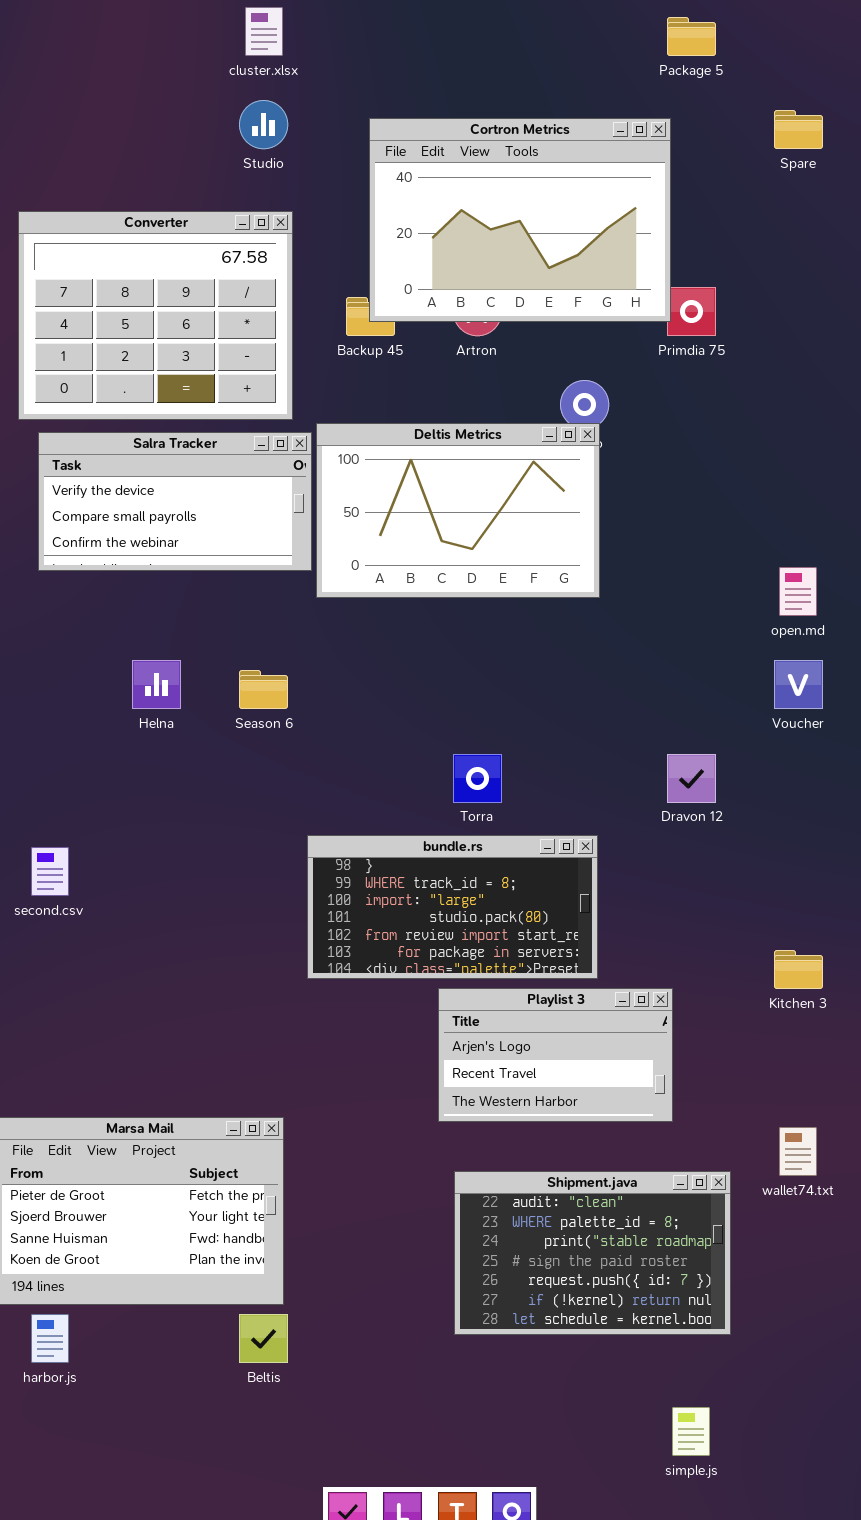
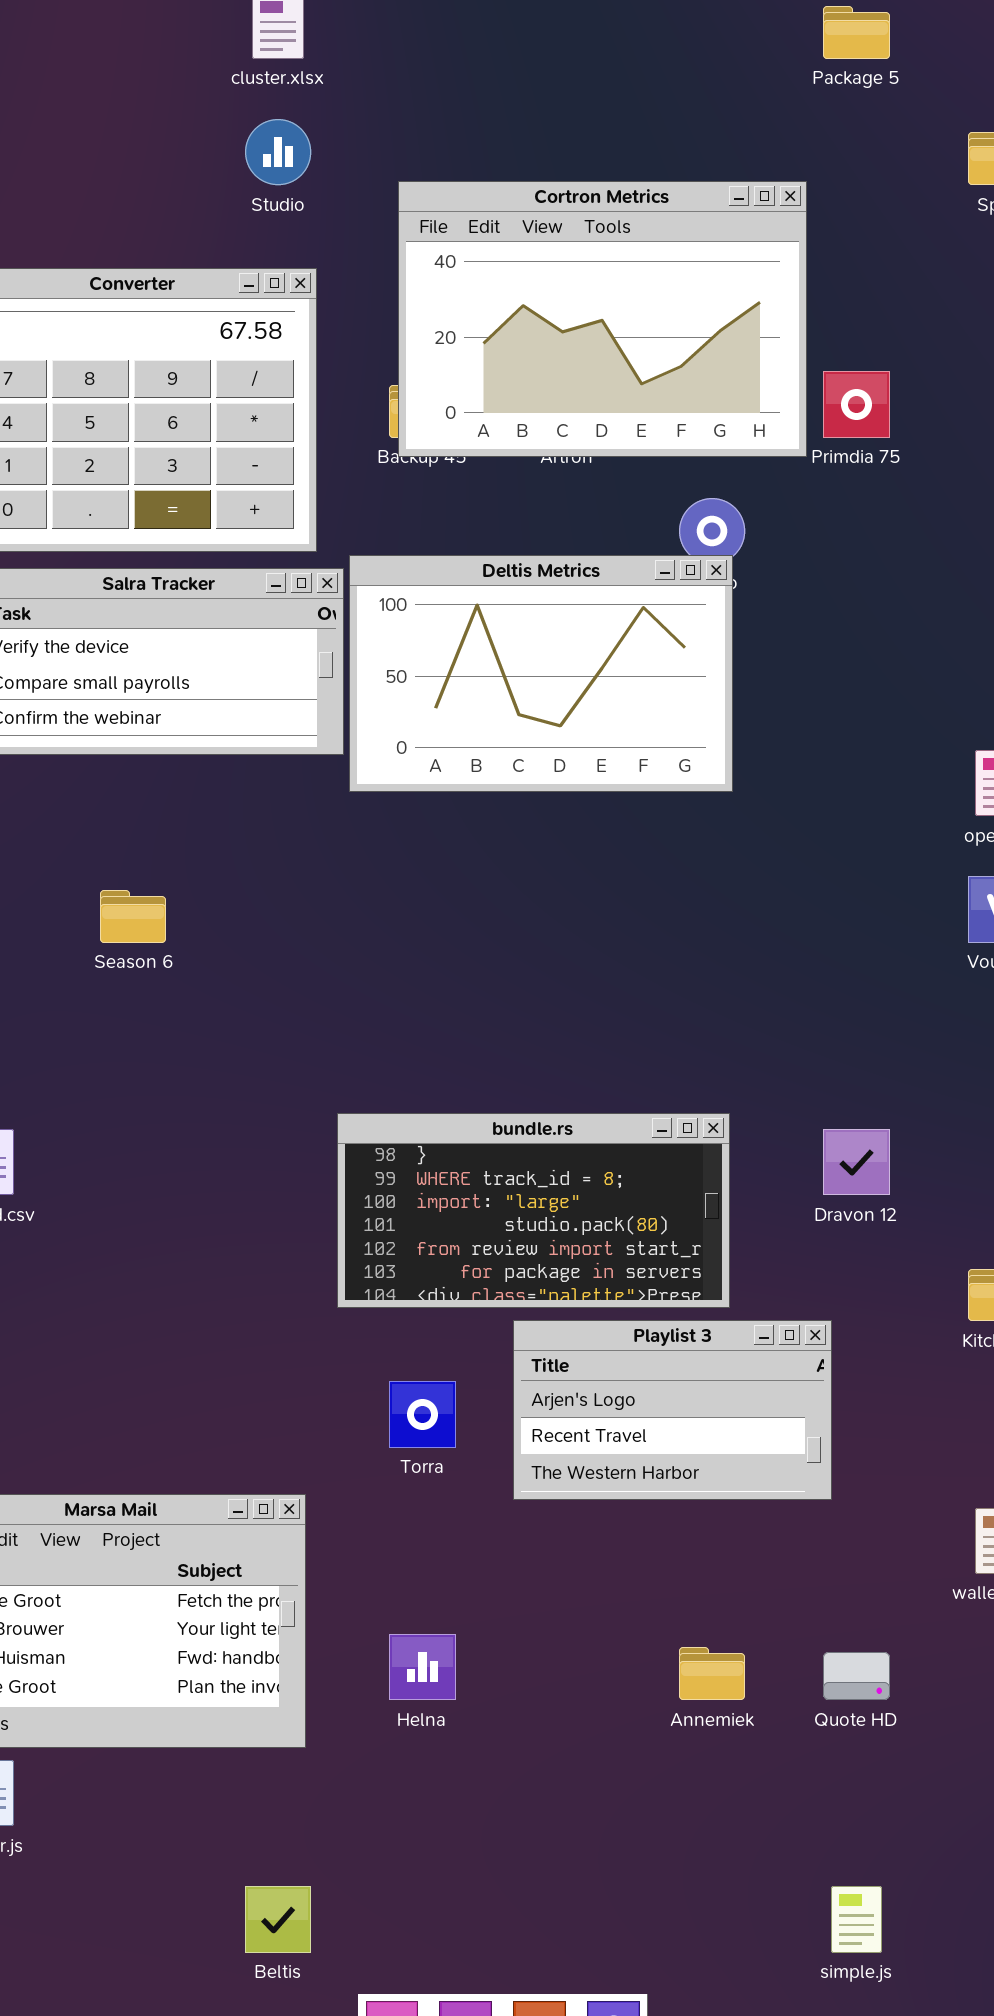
Cortron Metrics: [369,118,671,322] -> [398,181,807,457], moved
Helna: [132,660,181,709] -> [389,1634,456,1700], moved
Season 6: [239,670,288,709] -> [100,890,166,943], moved
Torra: [453,754,502,803] -> [389,1381,456,1448], moved
Dravon 12: [667,754,716,803] -> [823,1129,890,1195], moved
Shipment.java: [454,1171,731,1335] -> none, closed
Beltis: [239,1314,288,1363] -> [245,1886,311,1953], moved

